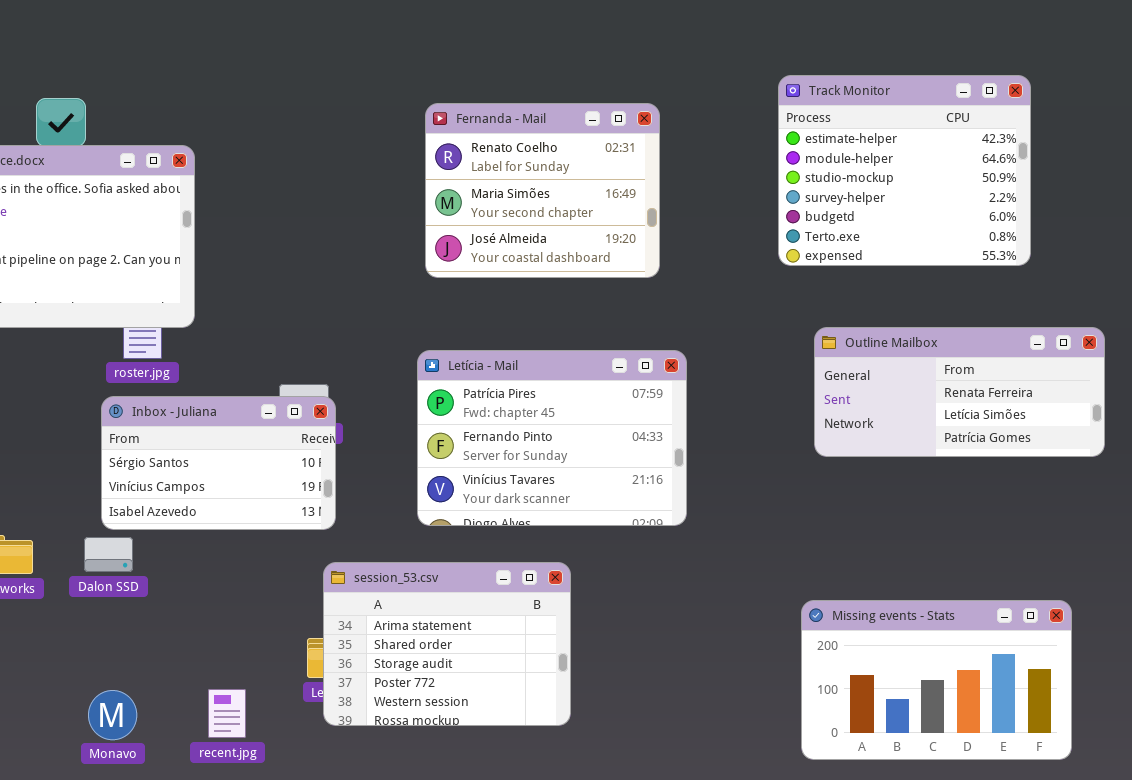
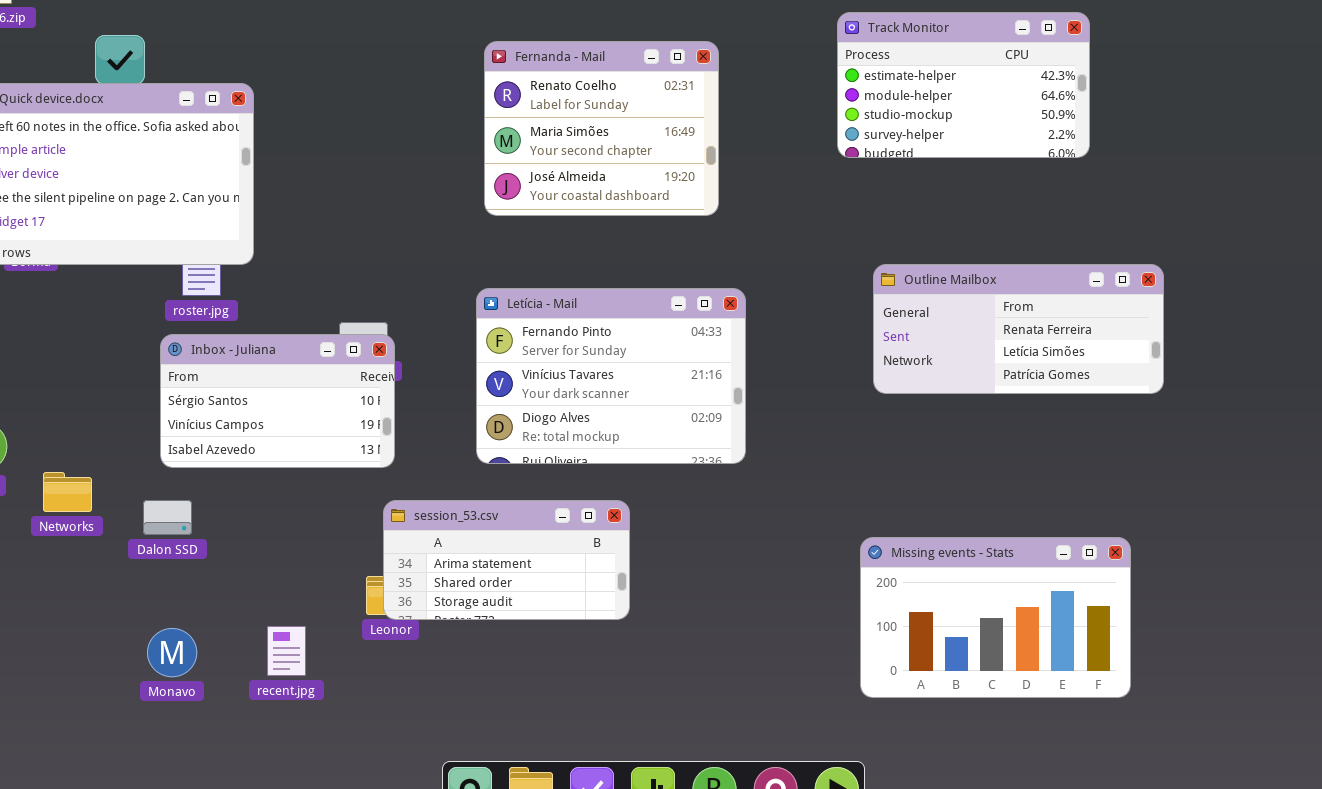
Track Monitor: [778,75,1031,266] -> [837,12,1090,158], resized
Letícia - Mail: [417,350,687,526] -> [476,288,746,464], scrolled down 1 row
Dalon SSD: [84,537,133,572] -> [143,500,192,535], moved
session_53.csv: [323,562,571,726] -> [383,500,630,620], resized

